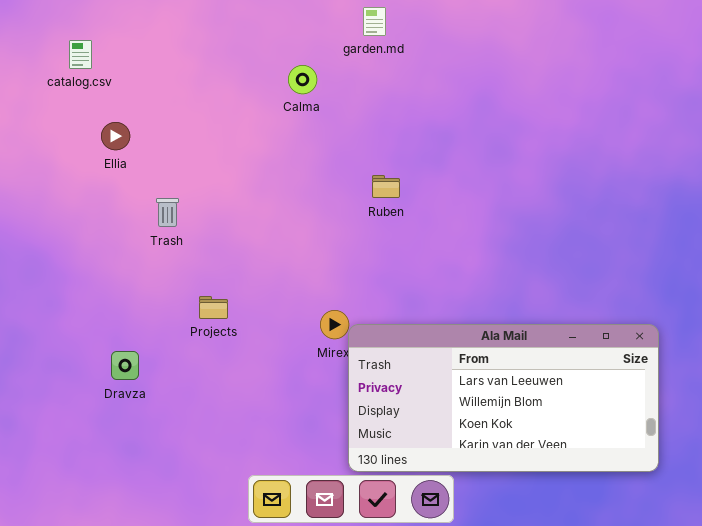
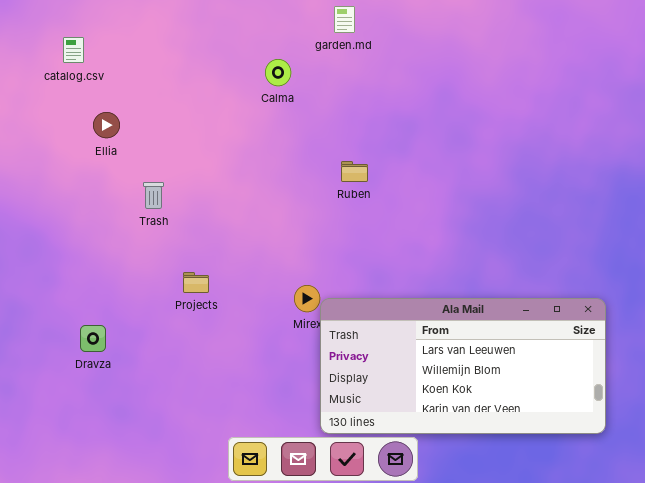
Dravza: [111,351,139,380] -> [80,325,106,352], moved

